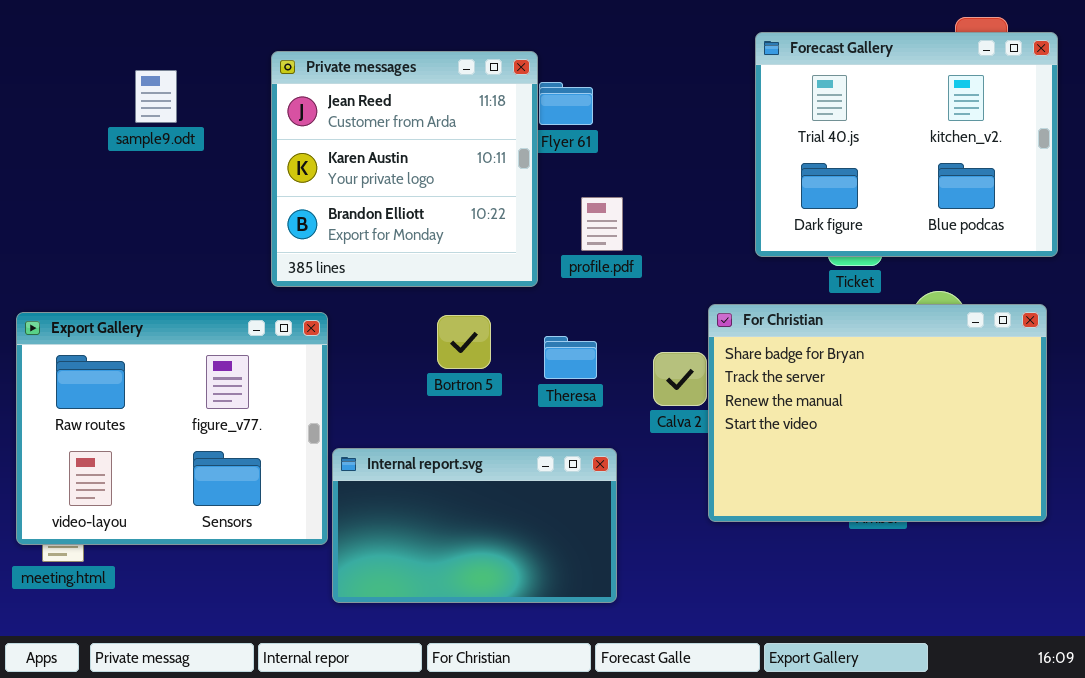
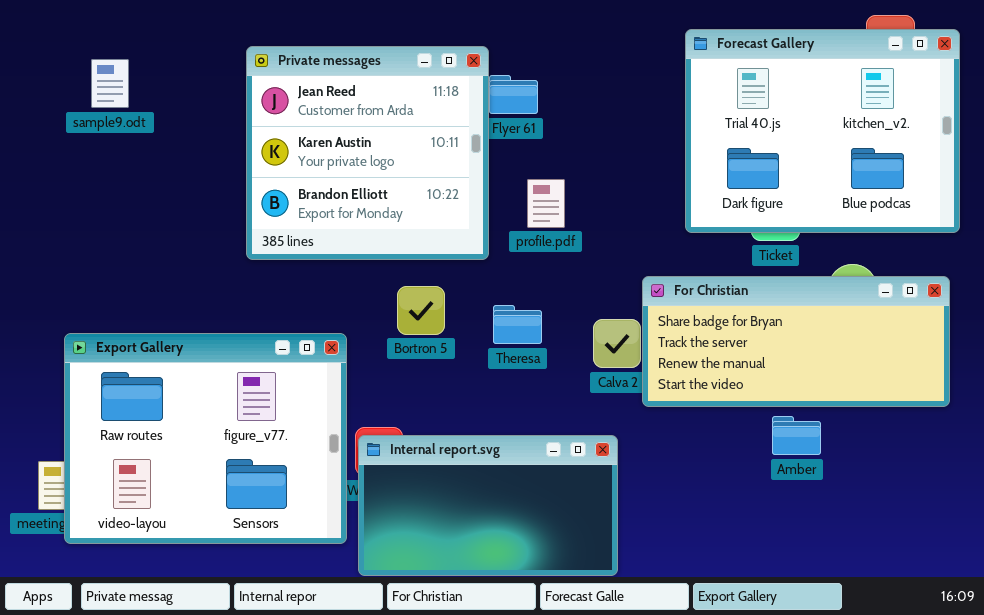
sample9.odt: [135,70,177,123] -> [91,59,129,108], moved
For Christian: [708,304,1047,522] -> [642,276,950,407], resized
Export Gallery: [16,312,328,545] -> [64,333,347,544], moved
Internal report.svg: [332,448,617,603] -> [358,435,618,576], moved

